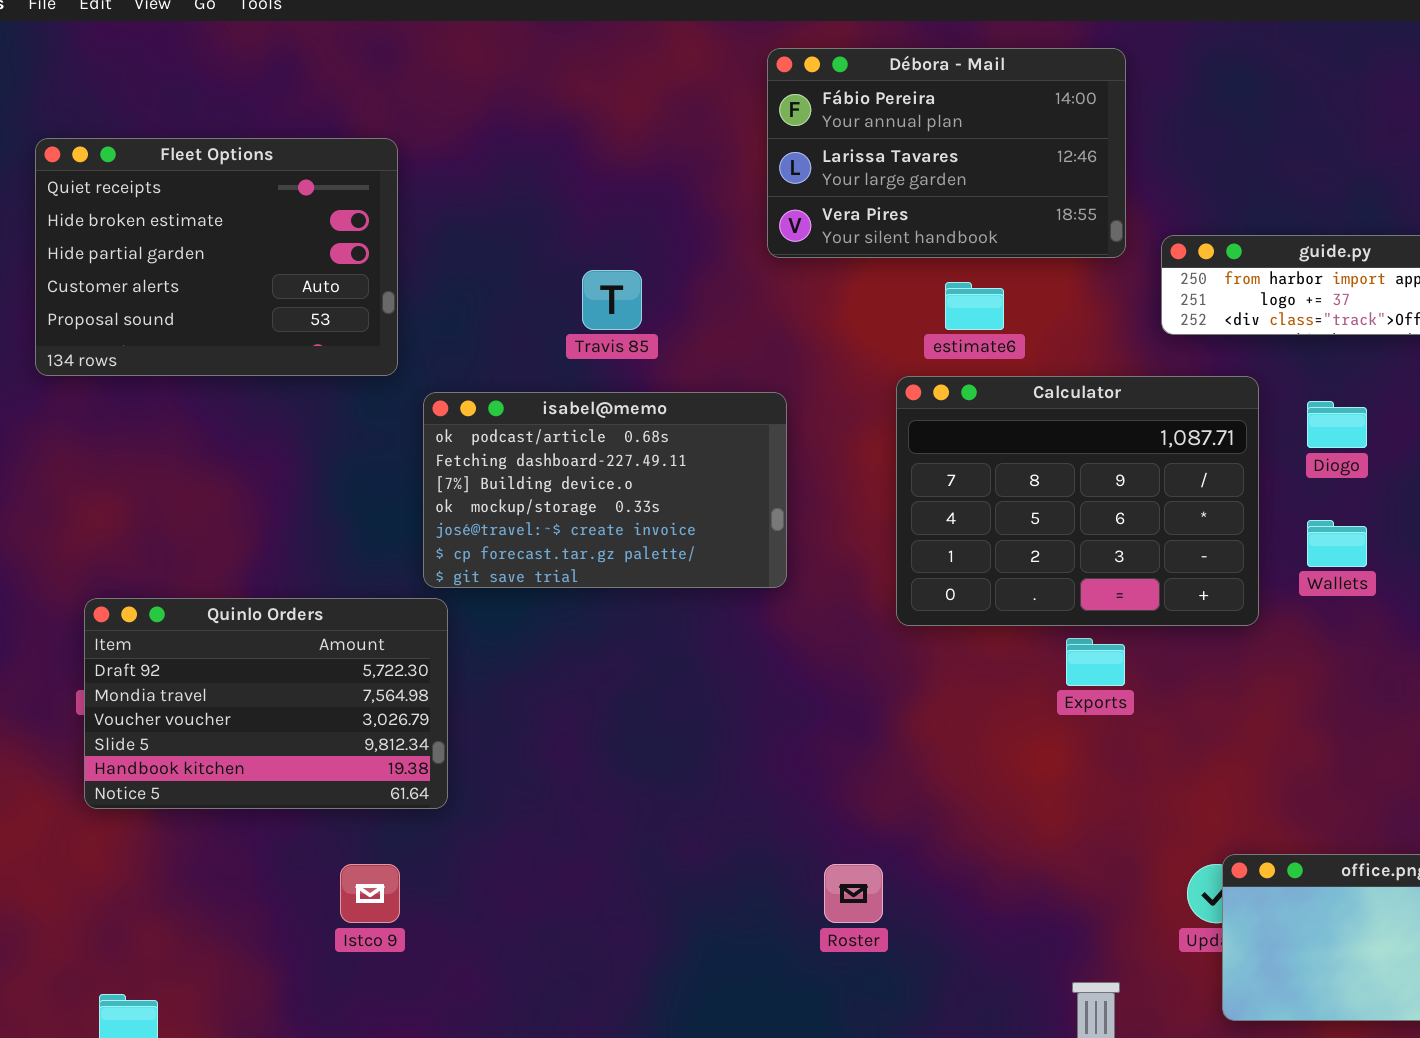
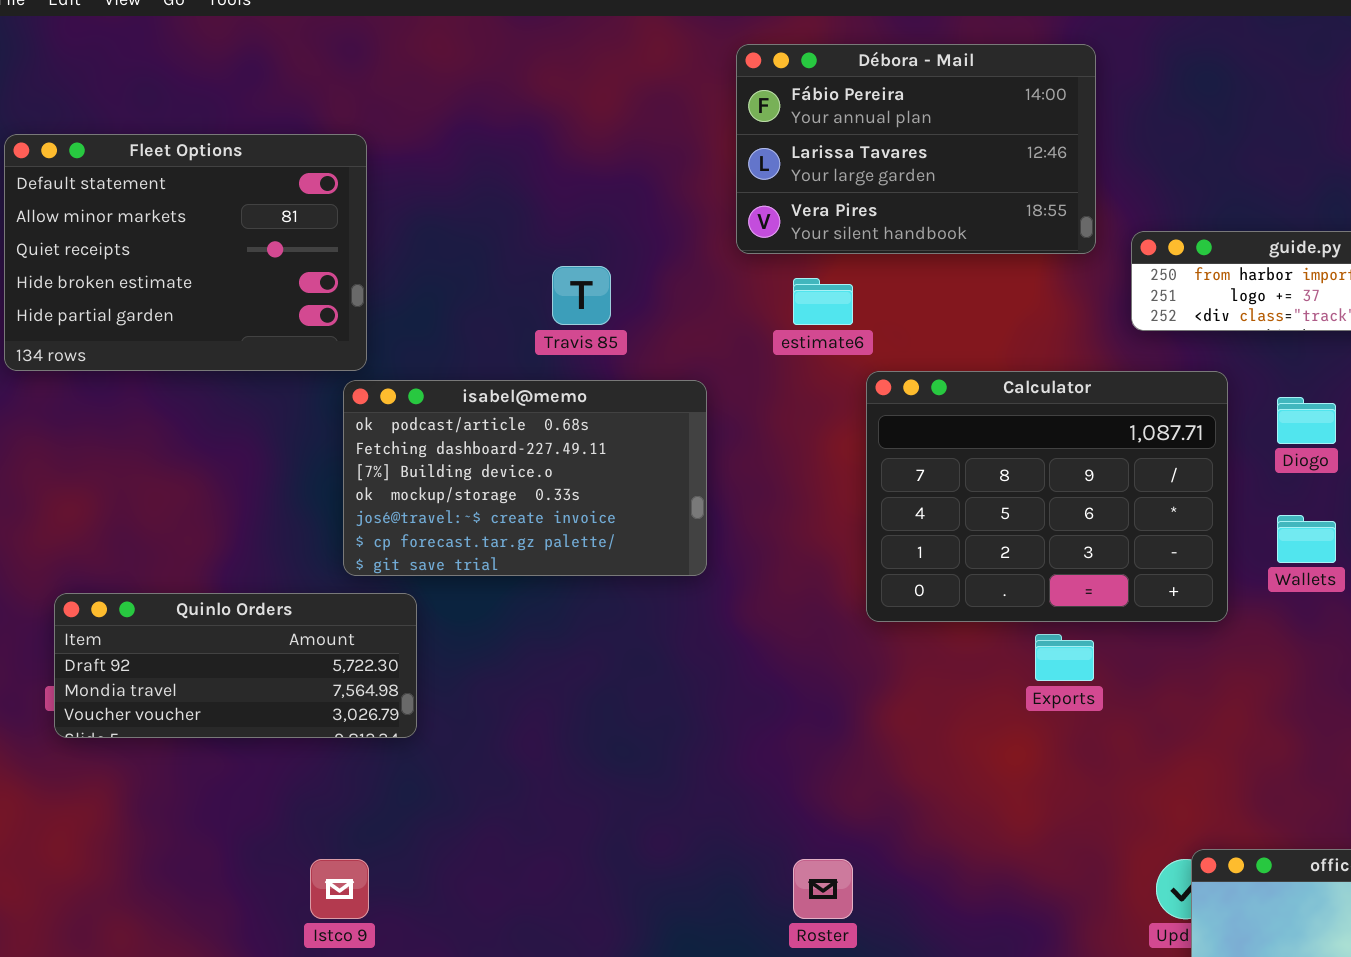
Fleet Options: [35,138,398,376] -> [4,134,367,371], scrolled up 2 rows
estimate6: [945,282,1004,330] -> [793,278,853,325], moved
isabel@memo: [423,392,787,588] -> [343,380,707,576], moved
Quinlo Orders: [84,598,448,809] -> [54,593,417,738], resized

